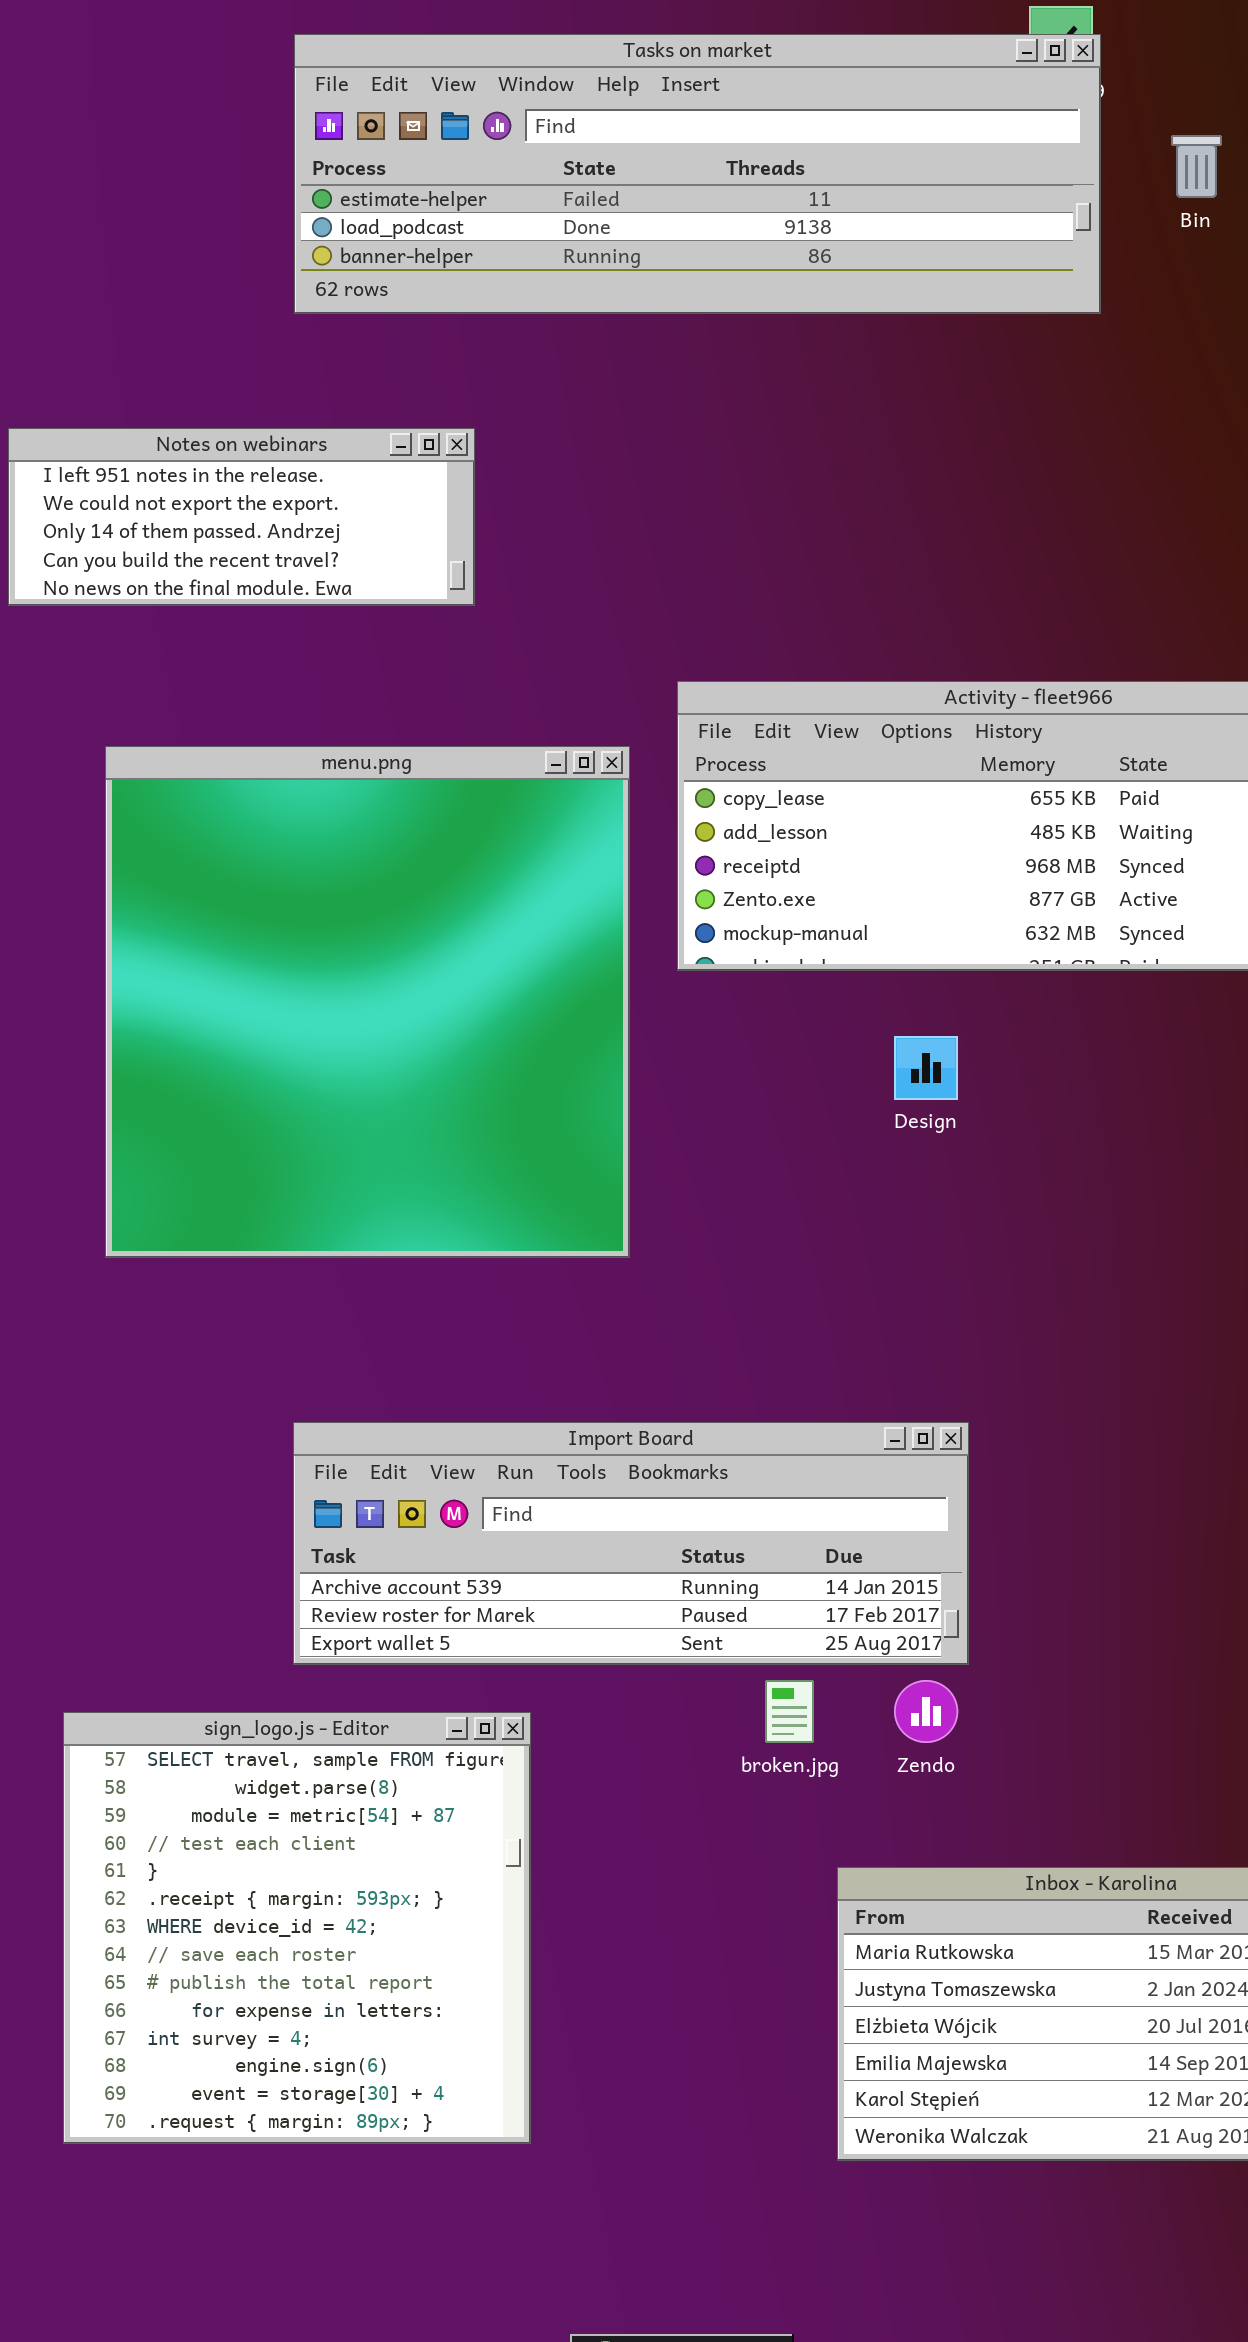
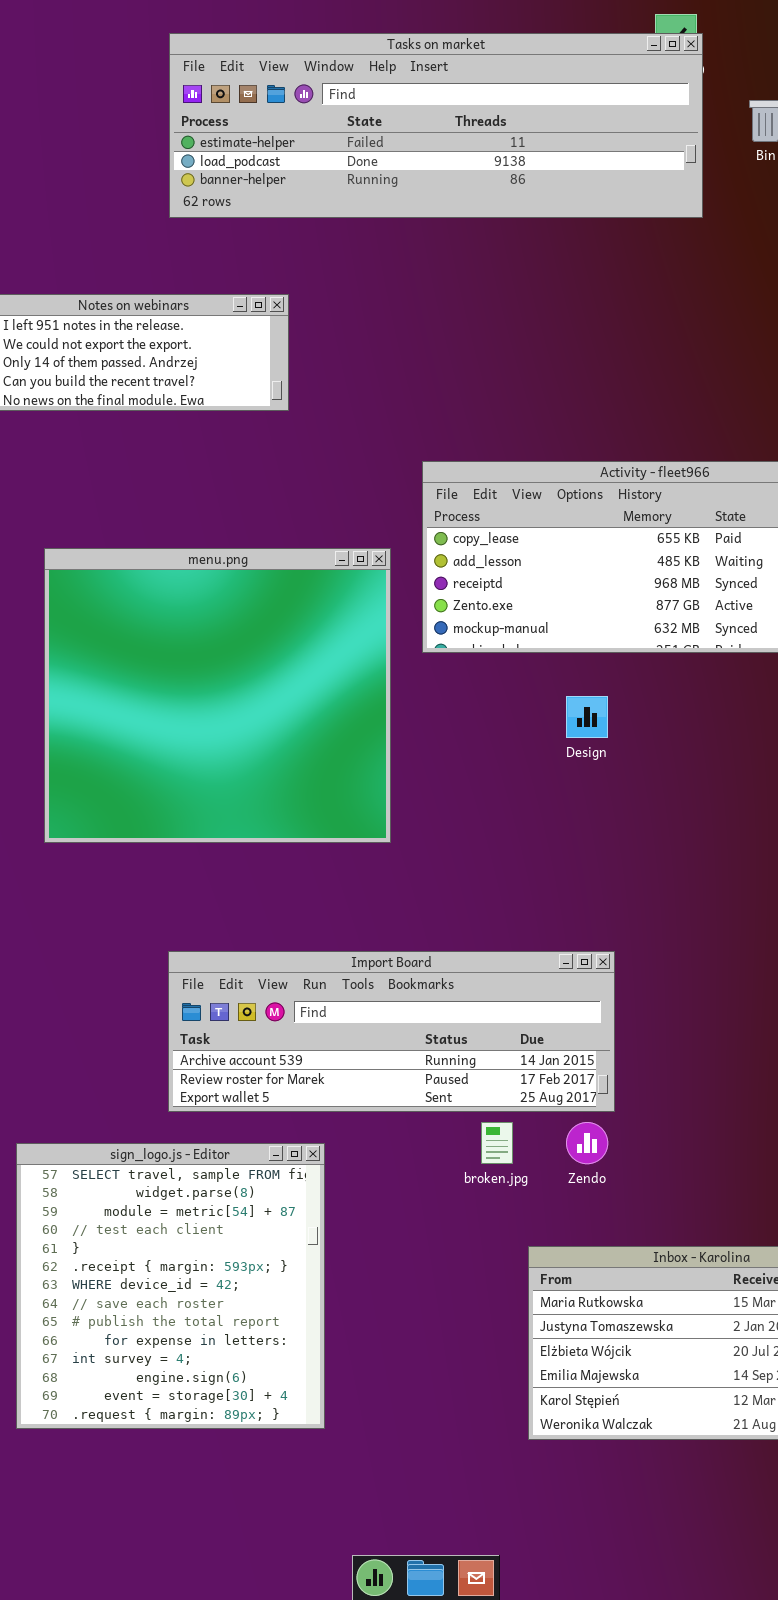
menu.png: [105,746,630,1258] -> [44,548,391,843], resized

